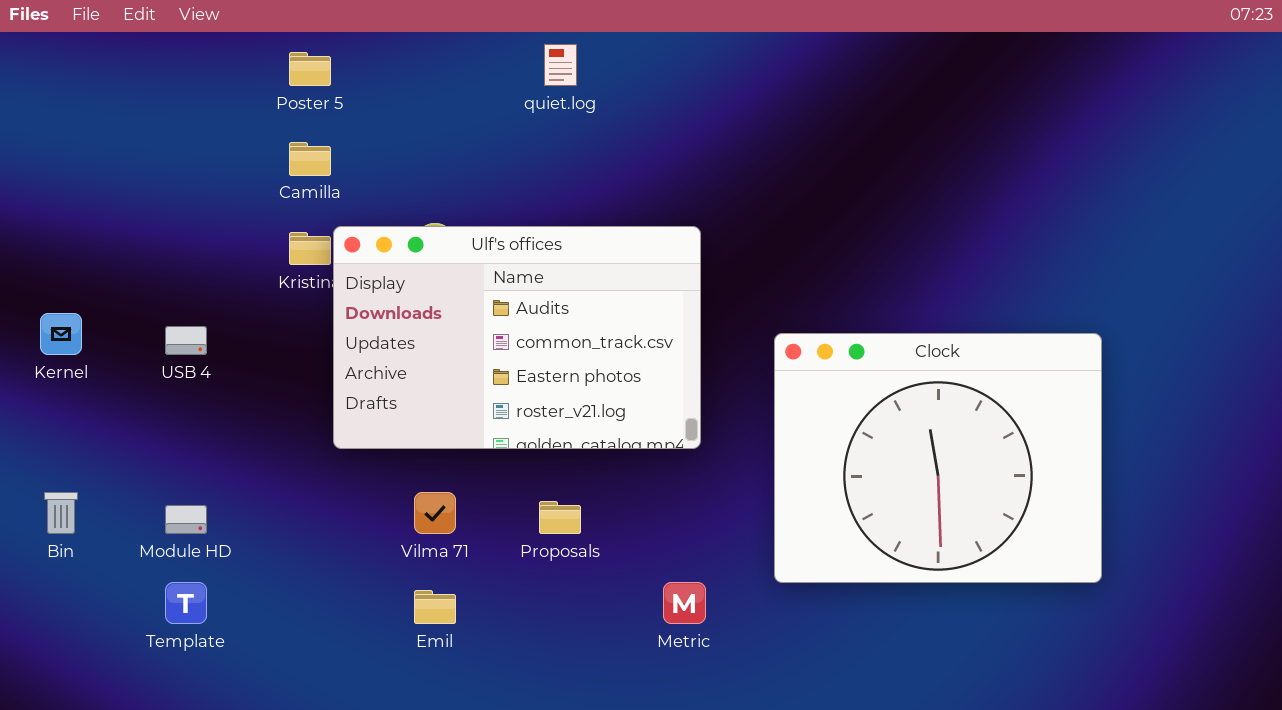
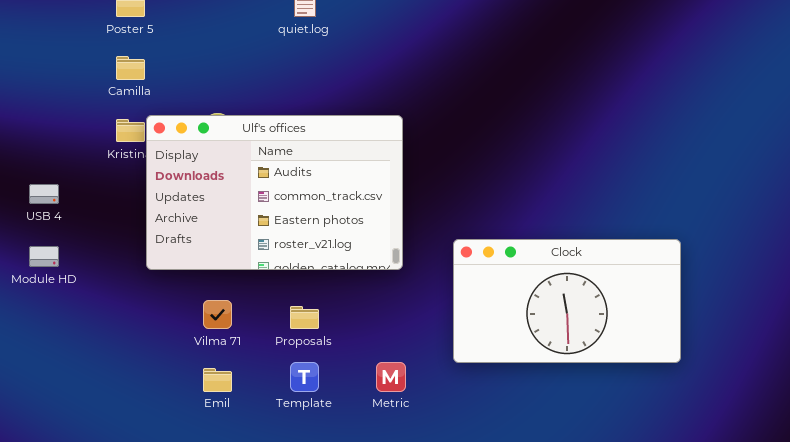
Clock: [774,333,1102,583] -> [453,239,681,363], resized
Module HD: [165,505,207,534] -> [29,246,59,267], moved
Template: [165,582,207,624] -> [290,362,319,392], moved

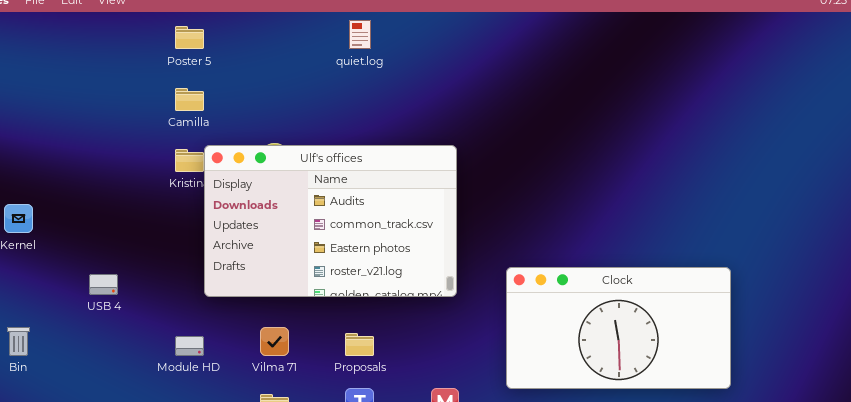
USB 4: [29,184,59,204] -> [89,274,118,295], moved
Module HD: [29,246,59,267] -> [175,336,204,356], moved

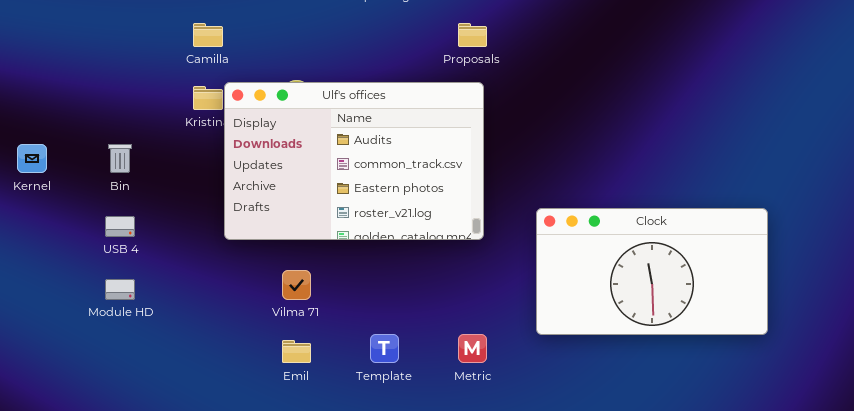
Bin: [7,327,30,356] -> [108,144,132,173], moved
Proposals: [345,333,374,356] -> [458,23,487,47], moved
Module HD: [175,336,204,356] -> [105,279,135,300], moved

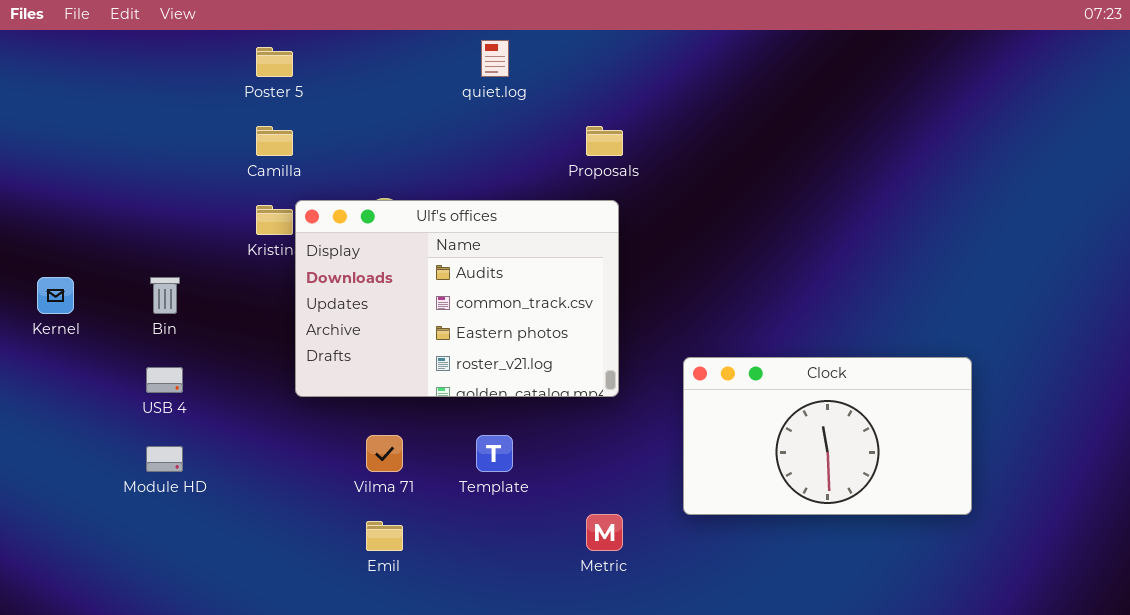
Template: [370,334,399,363] -> [476,435,513,472], moved

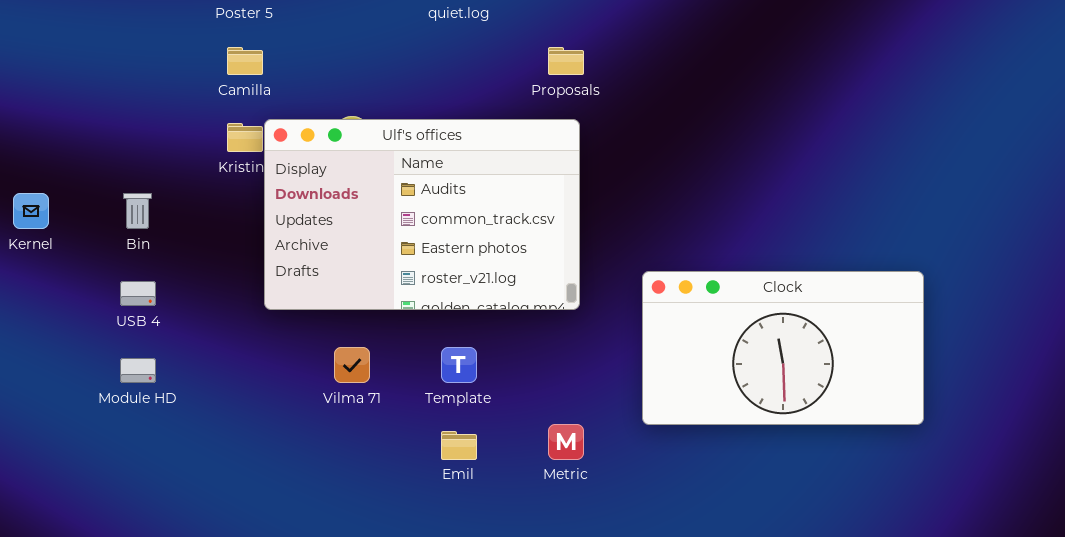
Emil: [366,521,403,551] -> [441,431,477,460], moved

